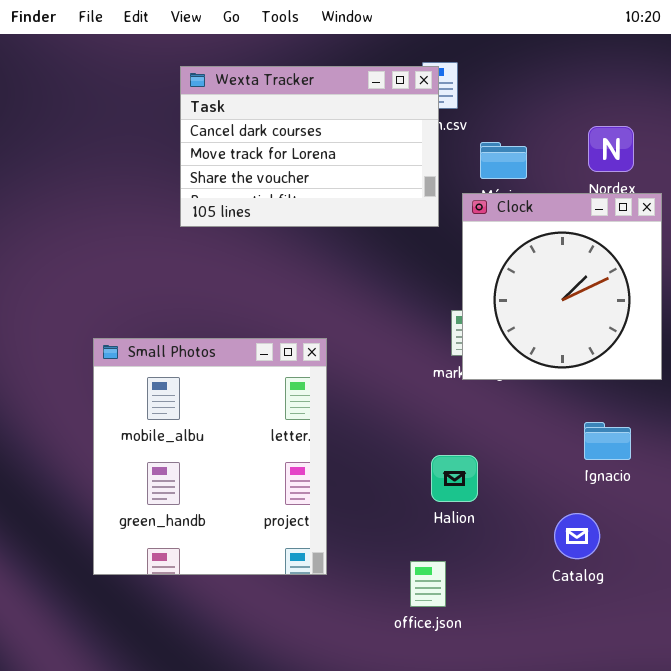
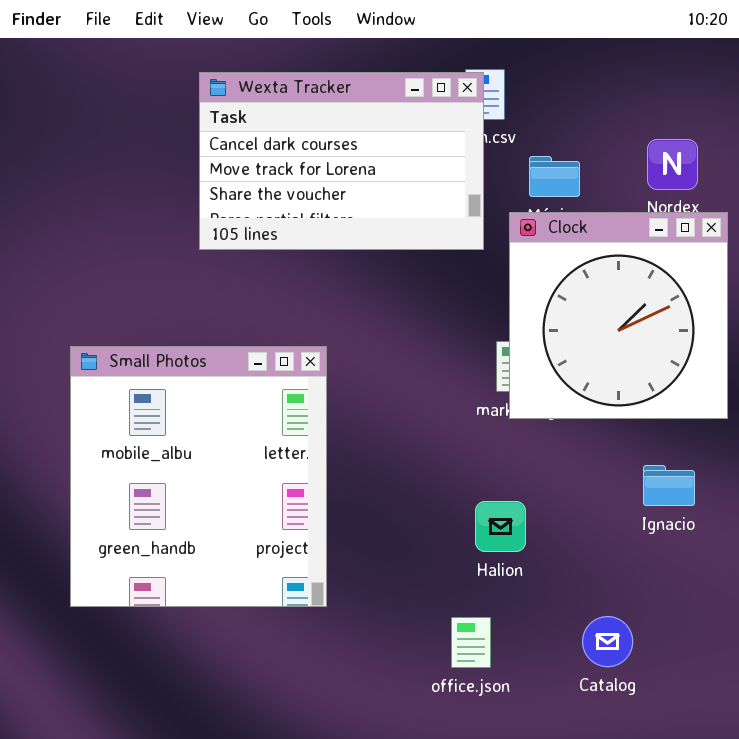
Small Photos: [93,338,327,575] -> [70,346,327,607], moved
Catalog: [554,513,600,559] -> [582,616,633,667], moved

